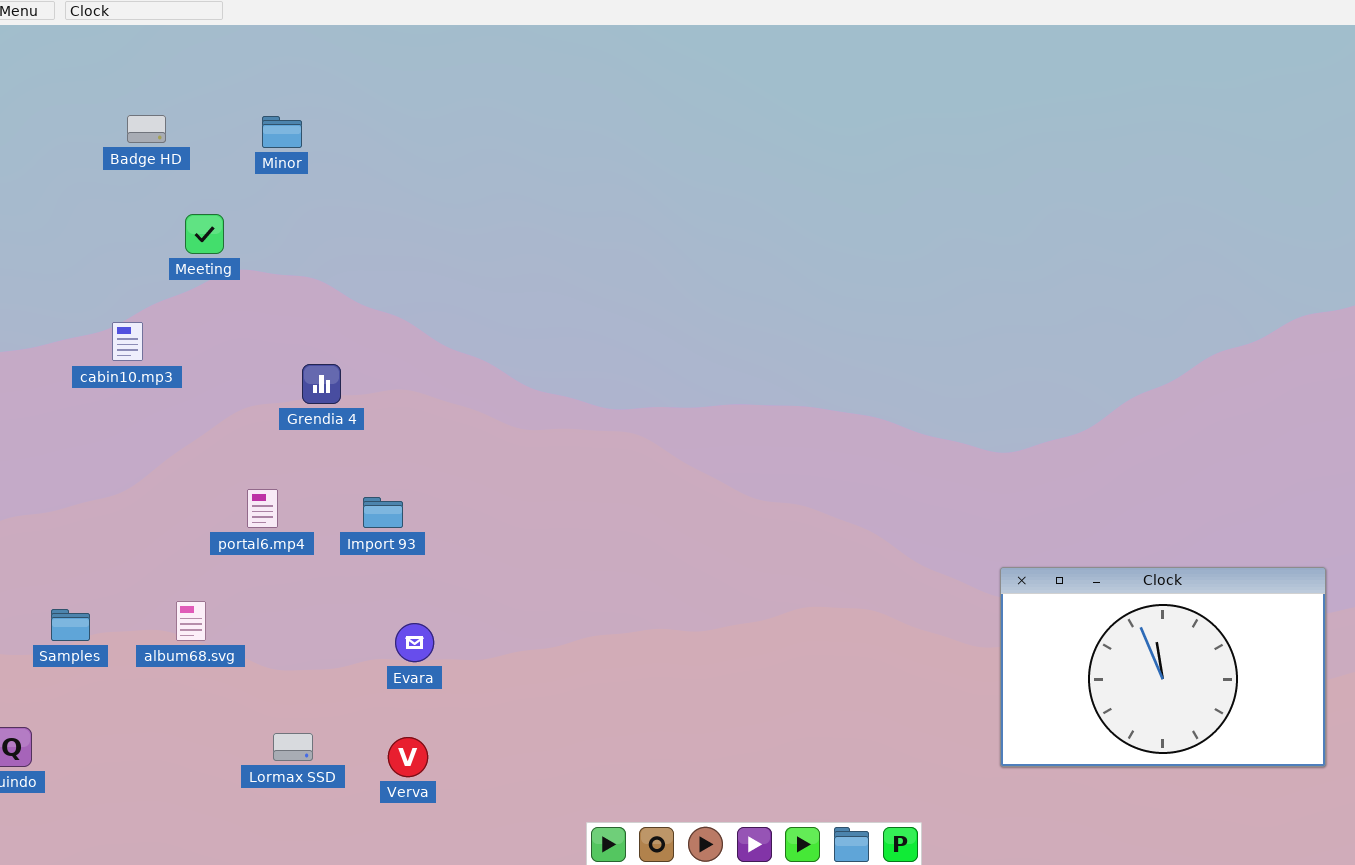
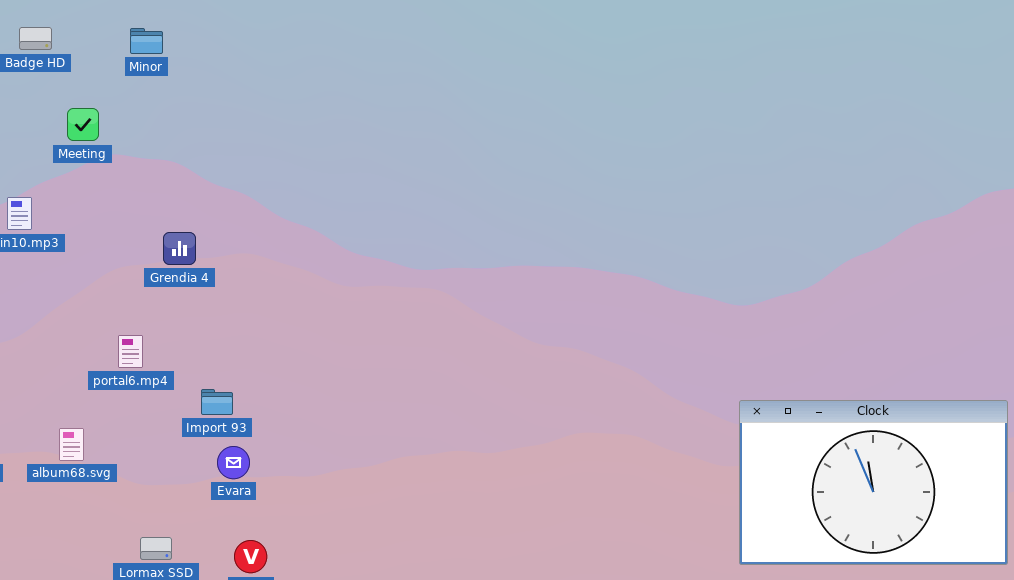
Import 93: [363,497,403,528] -> [201,389,233,415], moved
Evara: [395,623,434,662] -> [217,446,250,479], moved

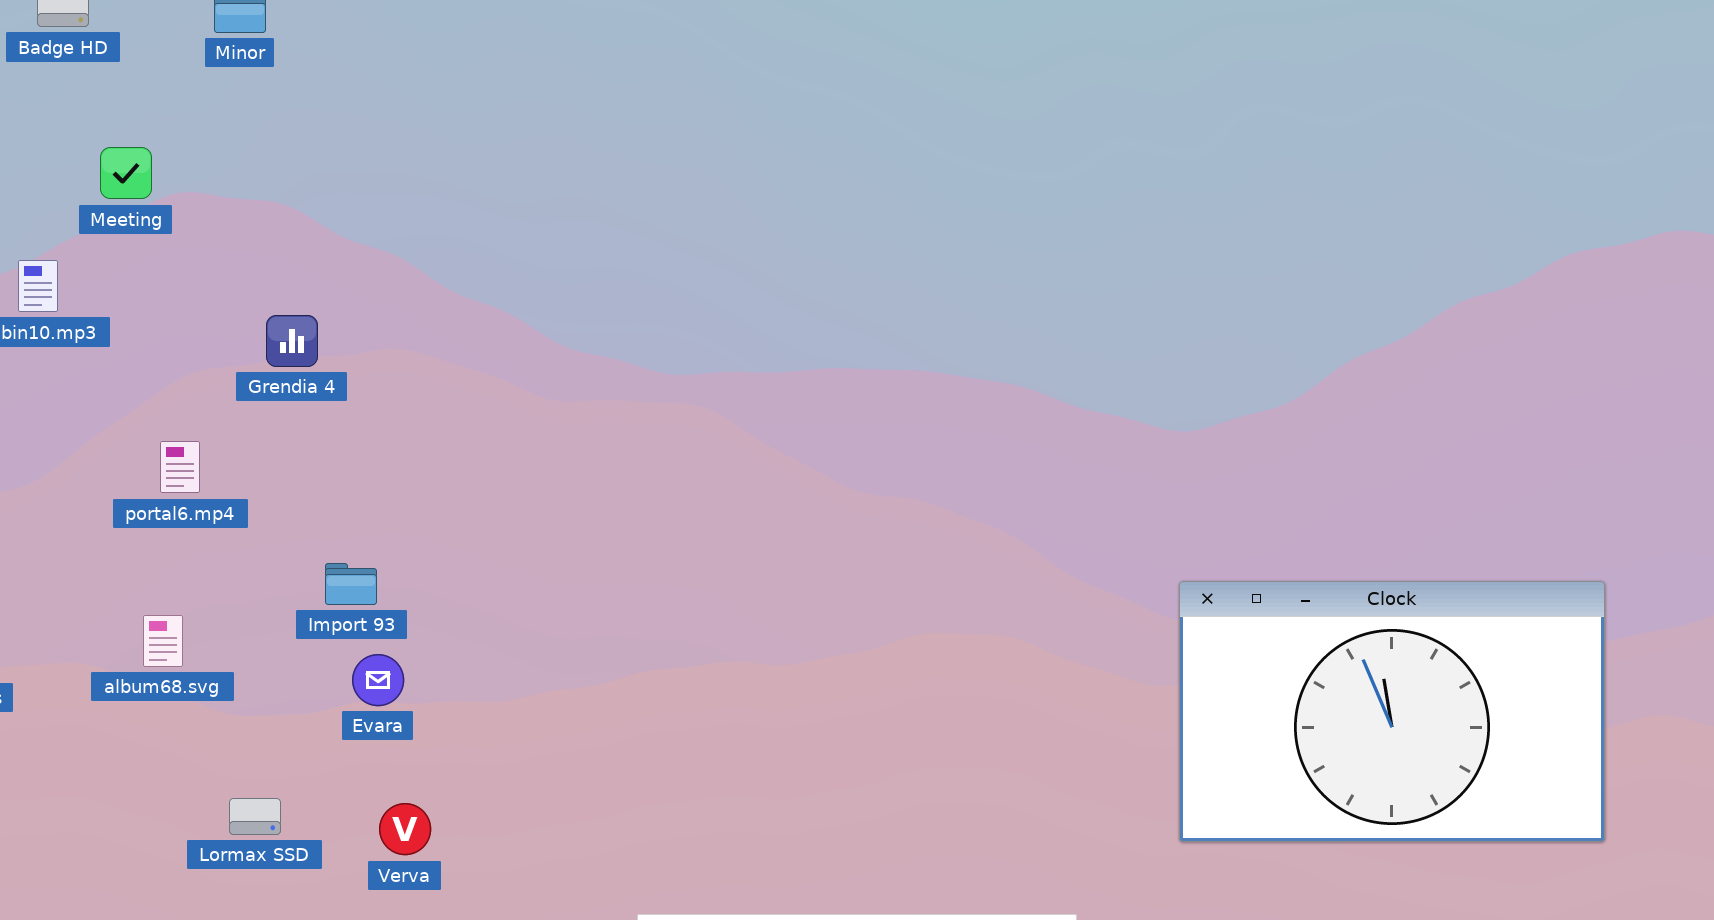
Meeting: [67,108,99,141] -> [100,147,152,199], moved
portal6.mp4: [118,335,143,368] -> [160,441,200,493], moved
album68.svg: [59,428,84,461] -> [143,615,183,667], moved

